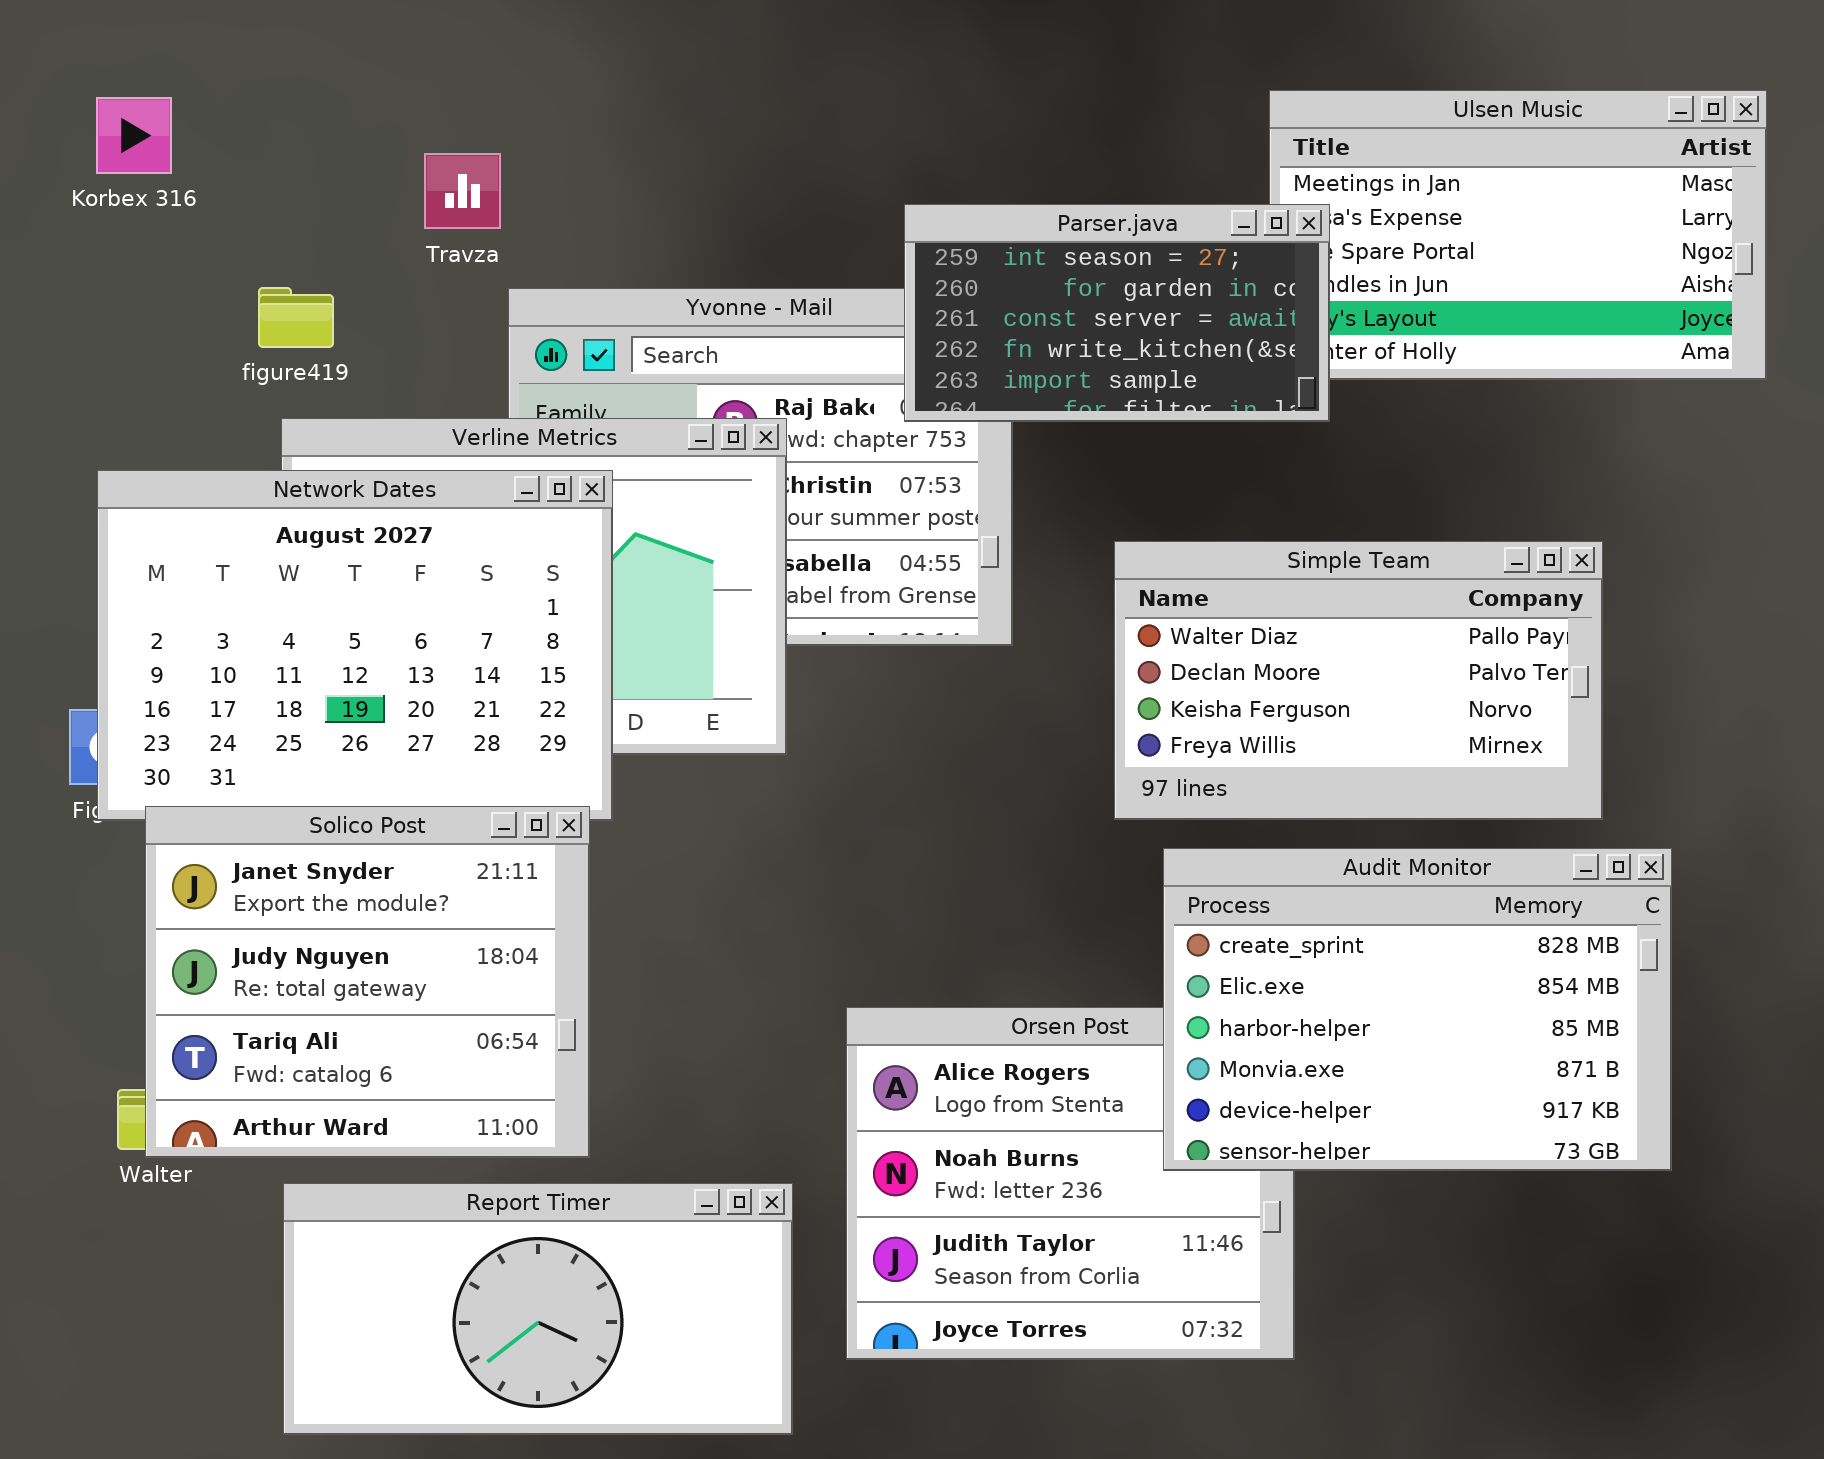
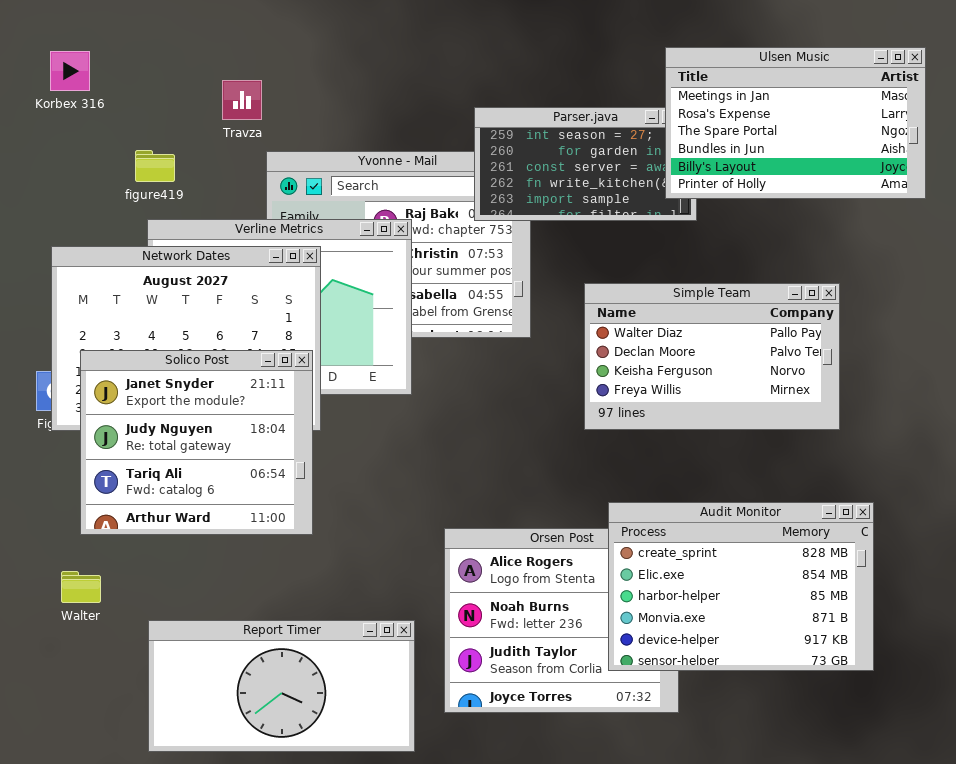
Ulsen Music: [1269,90,1767,380] -> [665,47,926,199], raised
Solico Post: [145,806,590,1158] -> [80,350,313,535], moved
Audit Monitor: [1163,848,1672,1171] -> [608,502,874,671], moved

